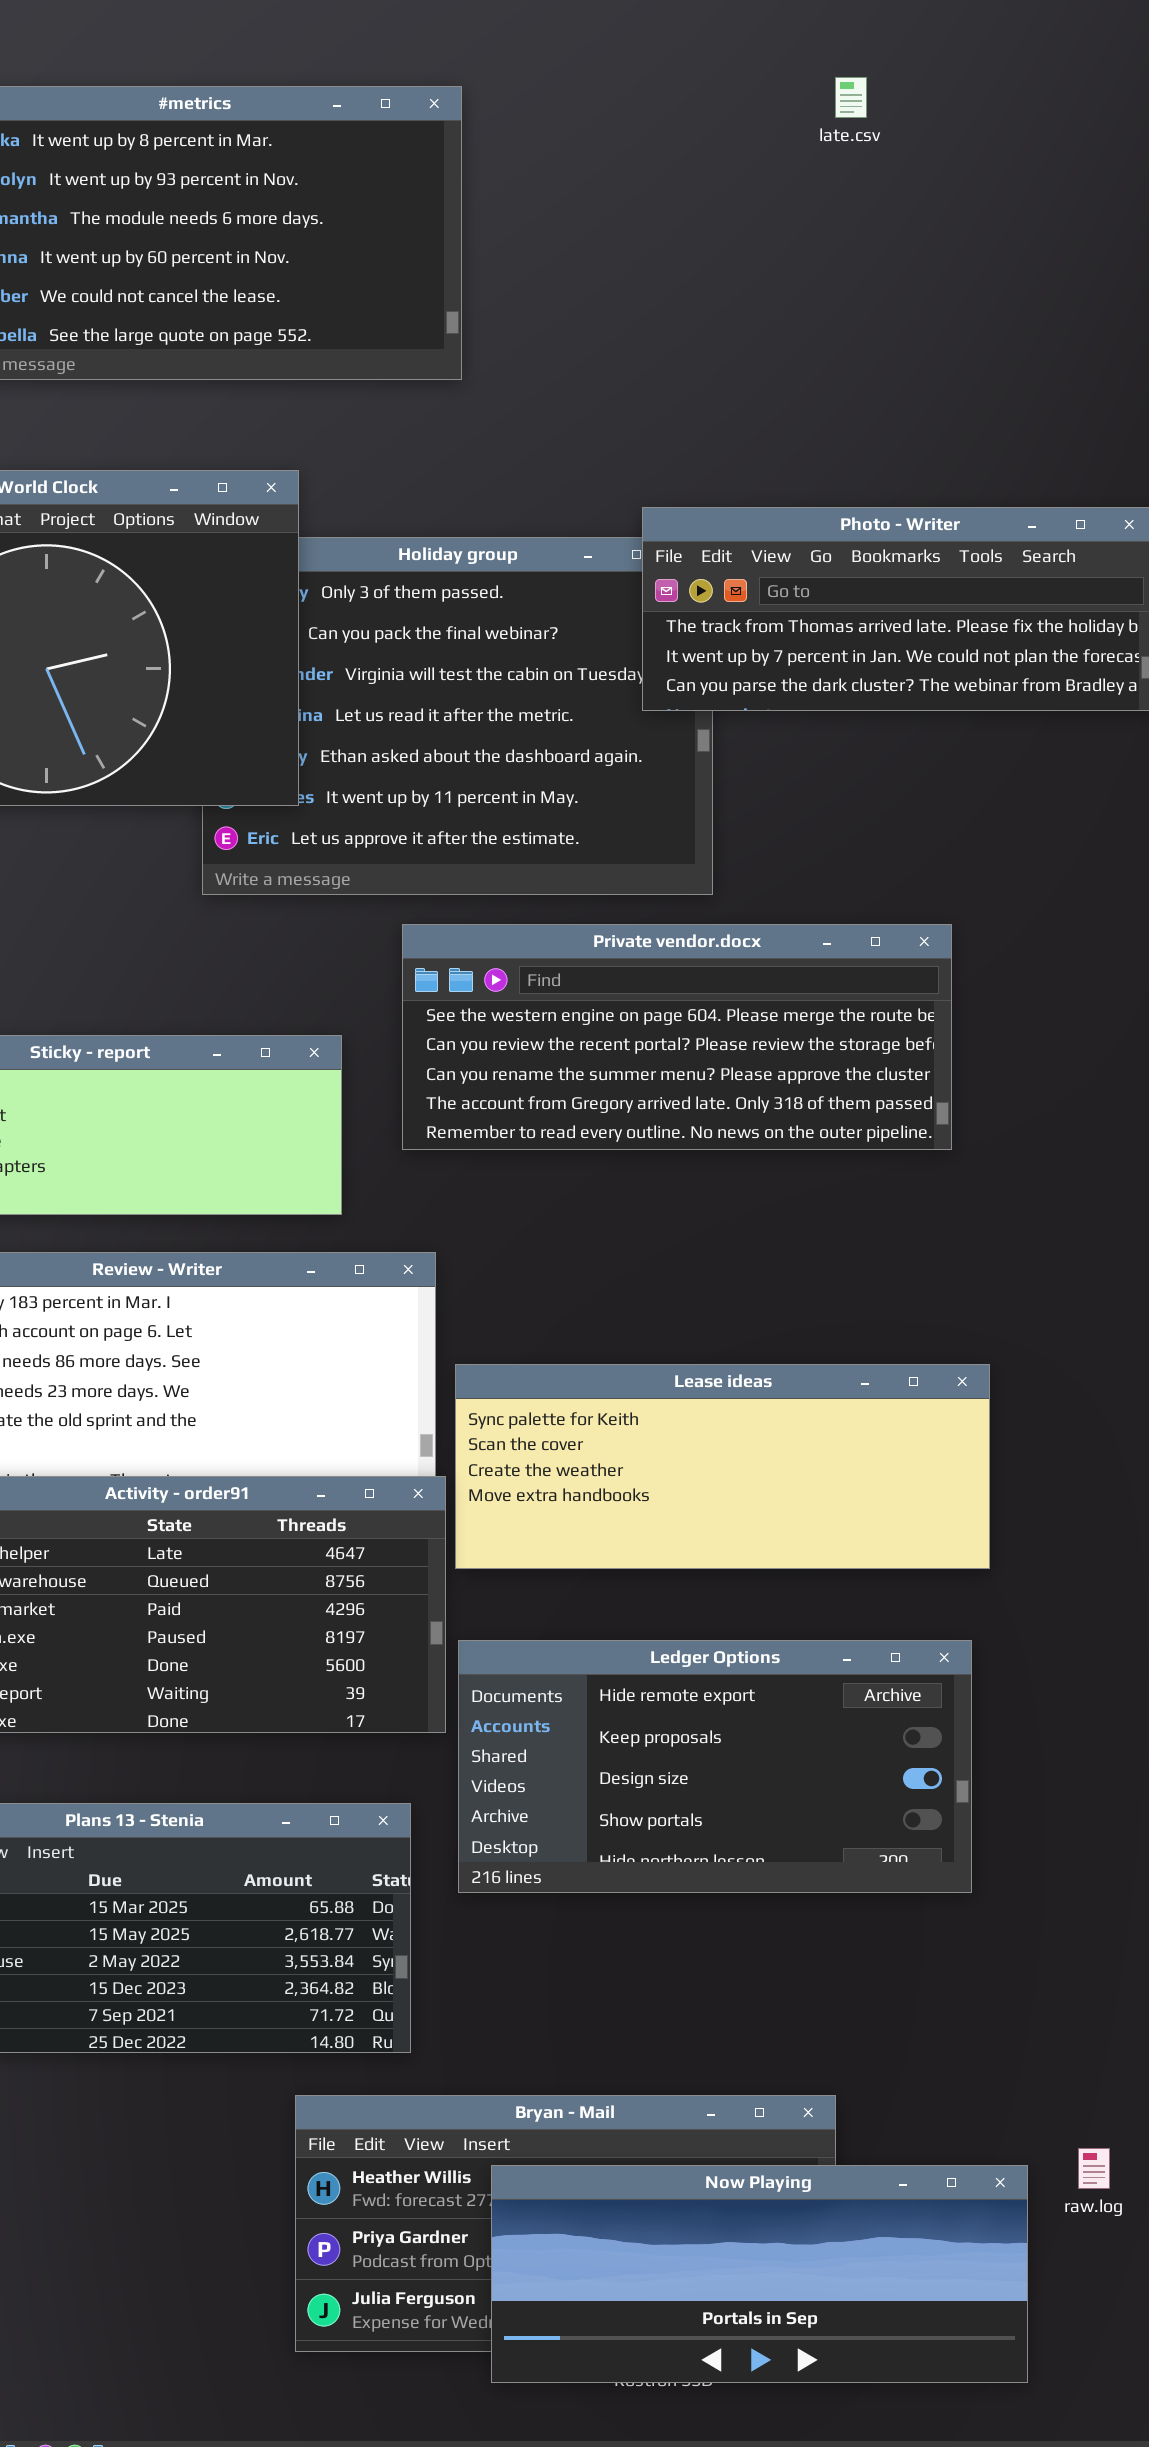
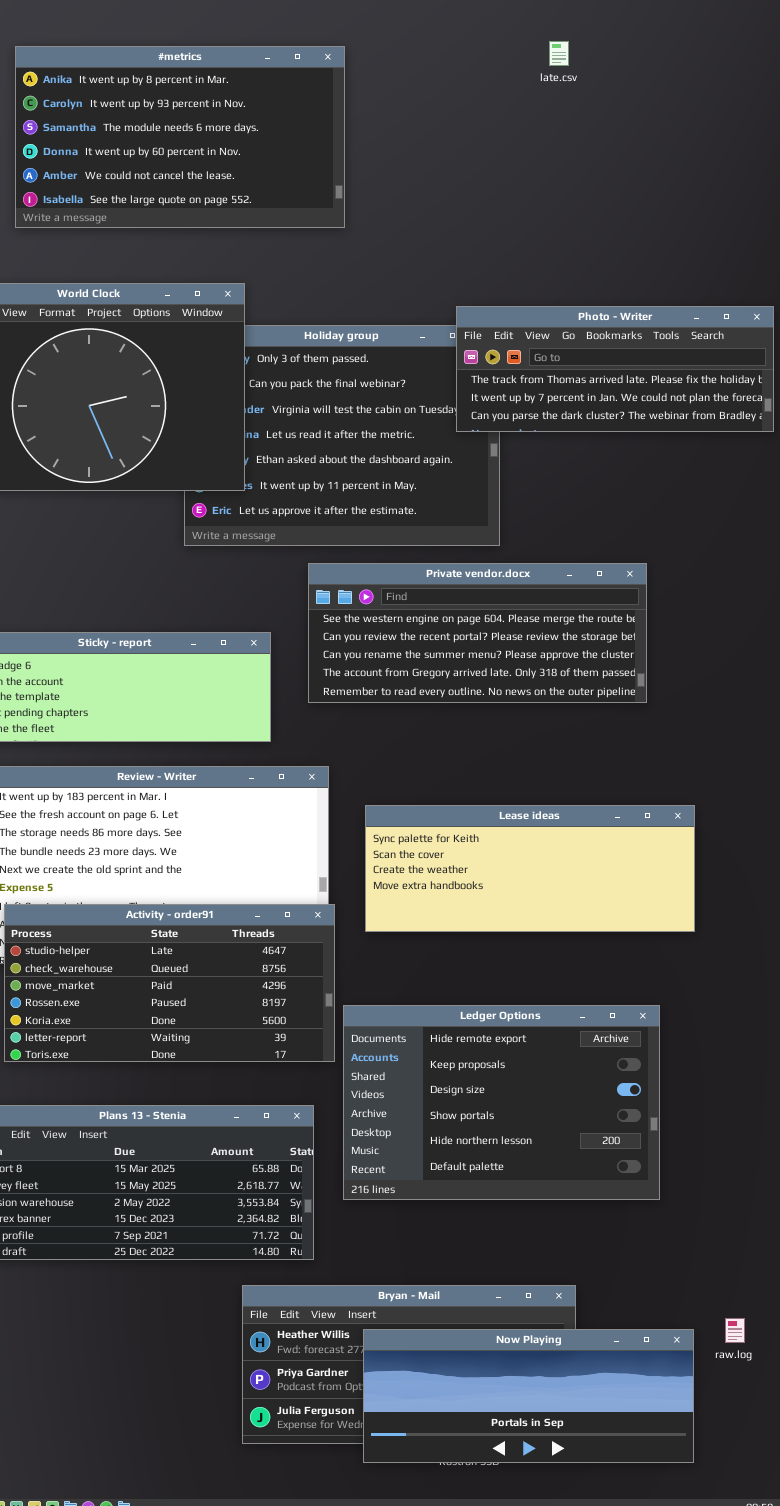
late.csv: [835,77,867,118] -> [549,41,569,66], moved
Lease ideas: [455,1364,990,1569] -> [365,805,695,932], moved
Ledger Options: [458,1640,972,1893] -> [343,1005,660,1200], resized

